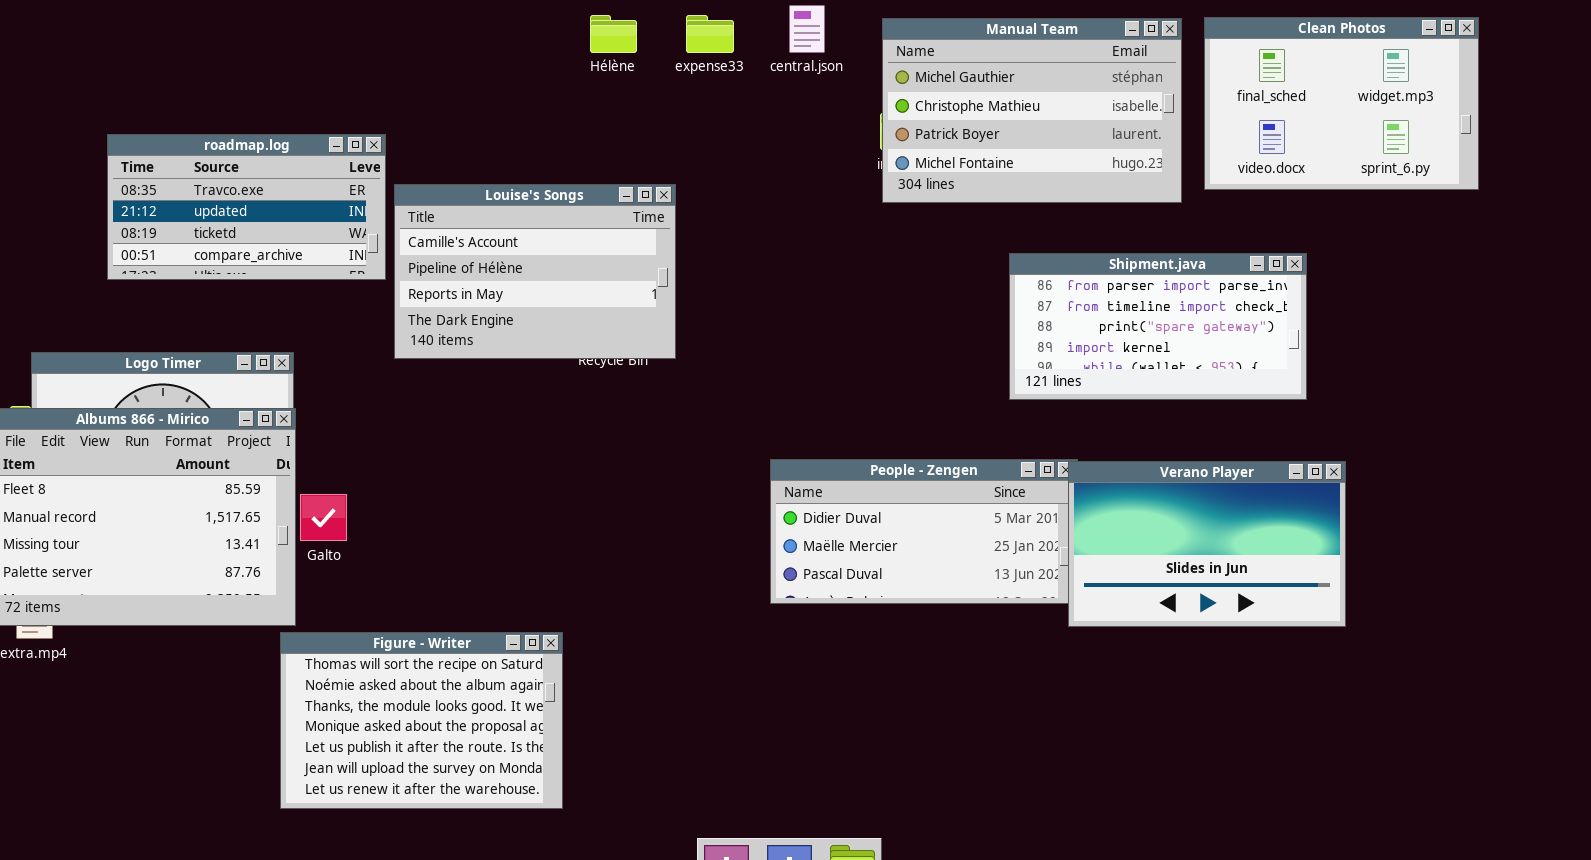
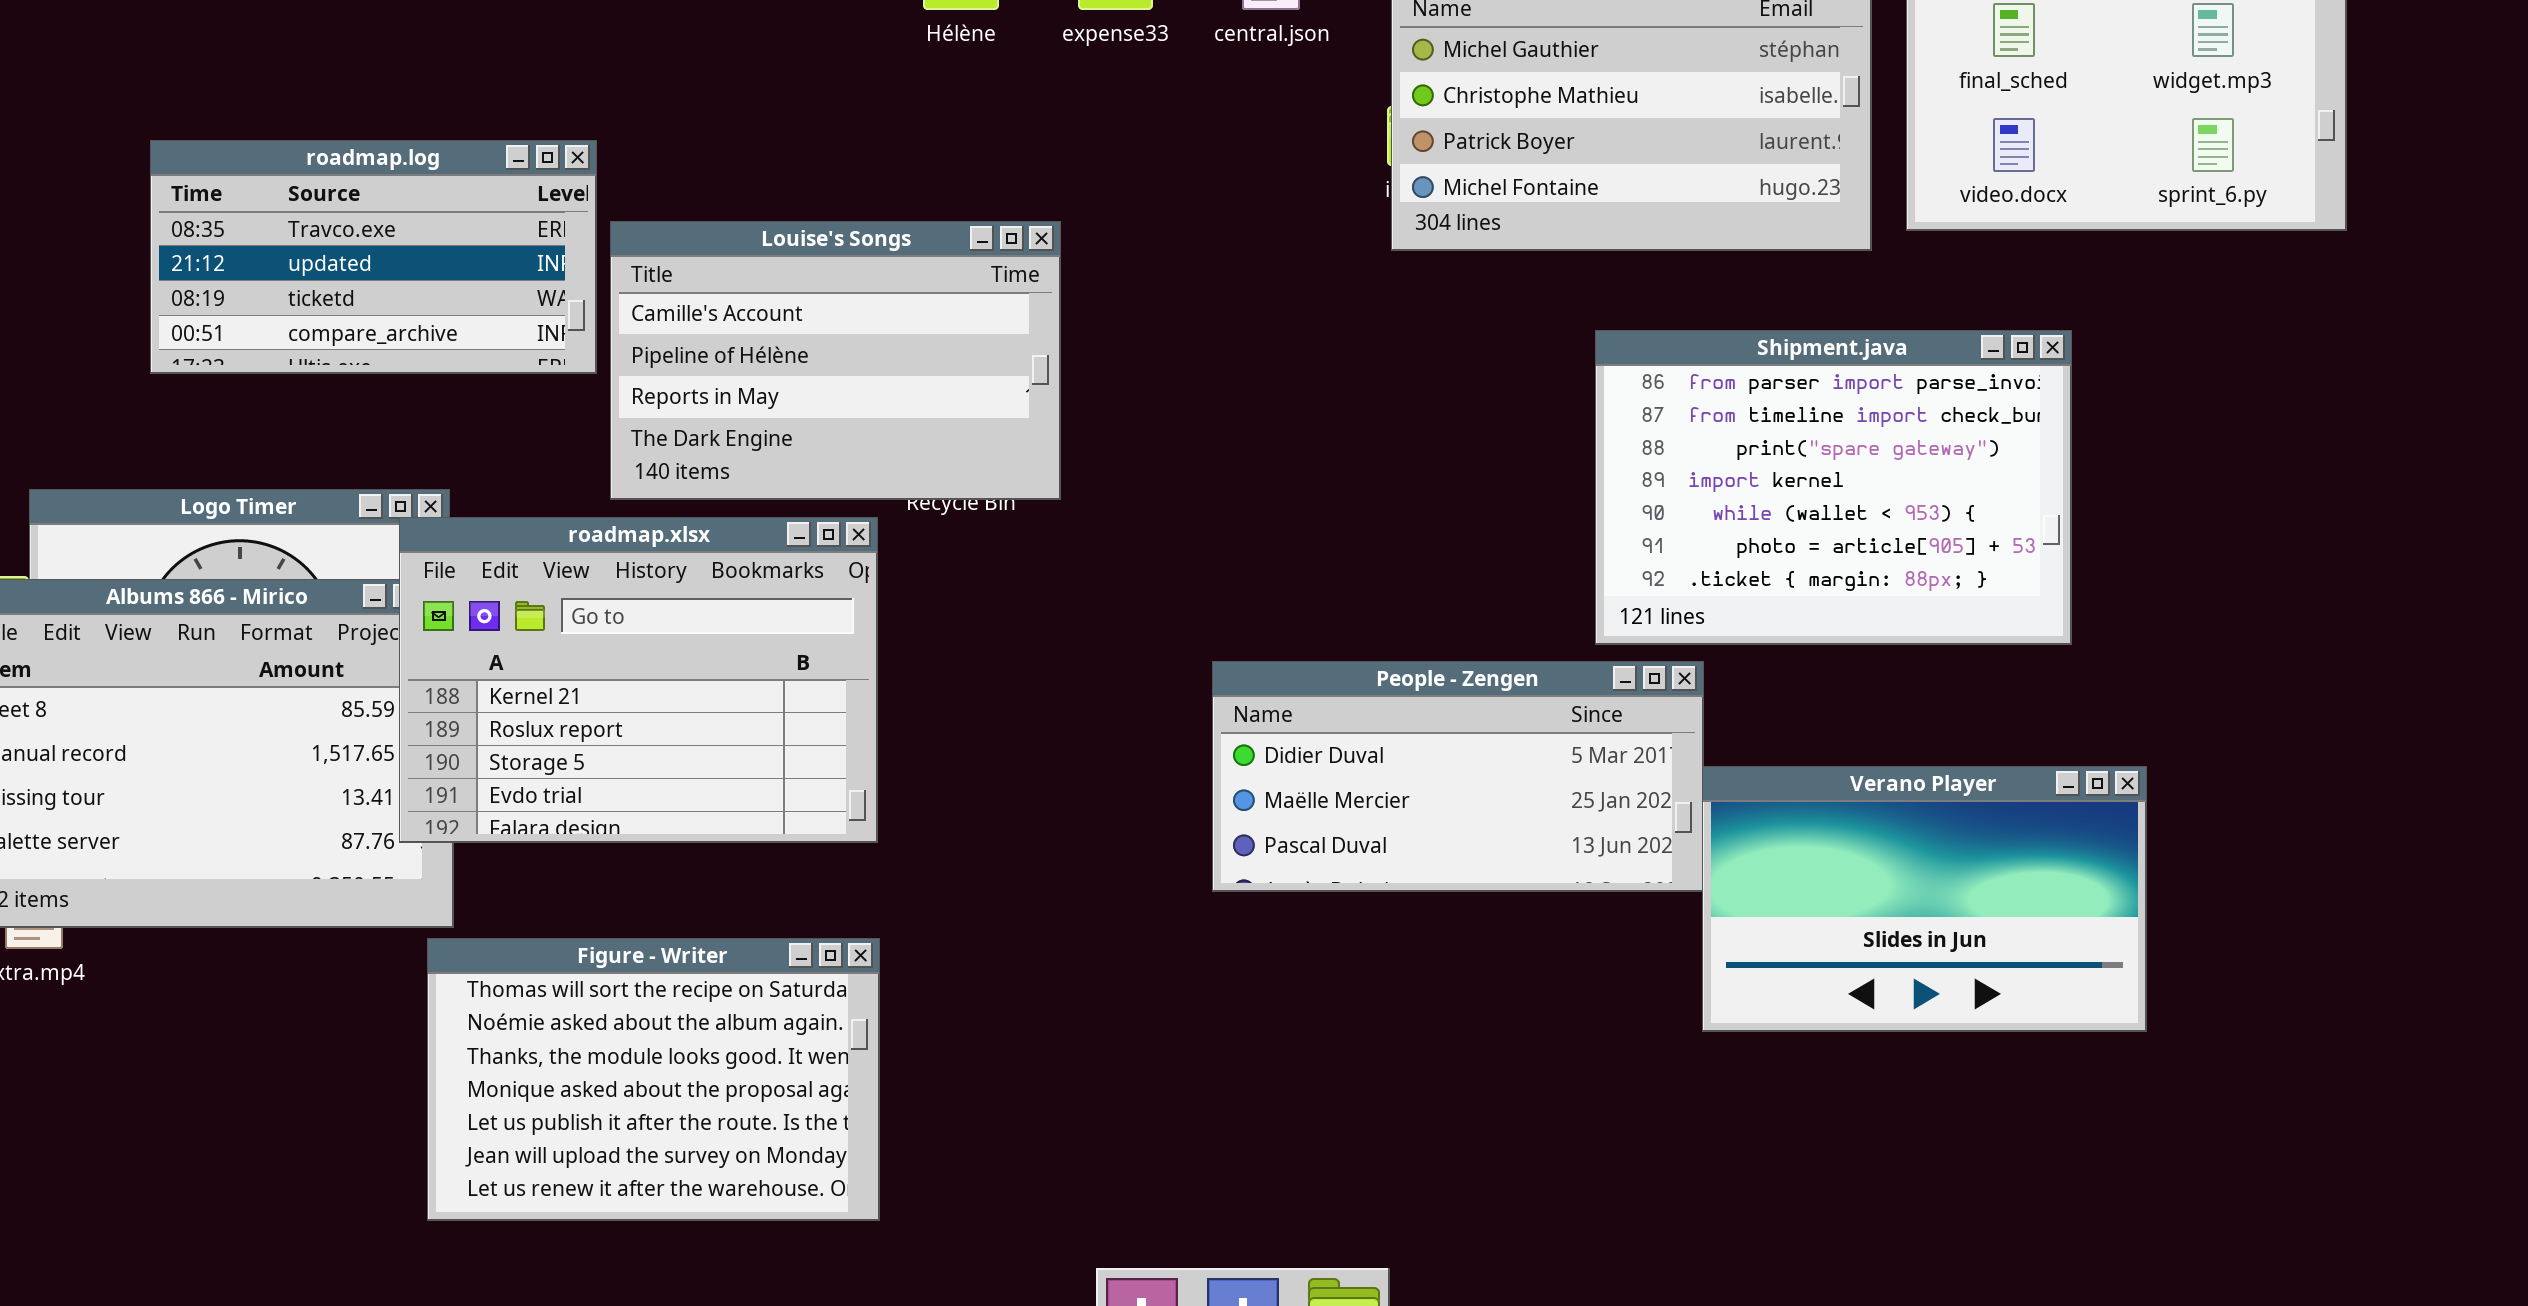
Shipment.java: [1009,253,1307,400] -> [1595,330,2072,645], resized
roadmap.xlsx: none -> [399,517,878,843], opened
Verano Player: [1068,461,1346,627] -> [1702,766,2147,1032], moved

